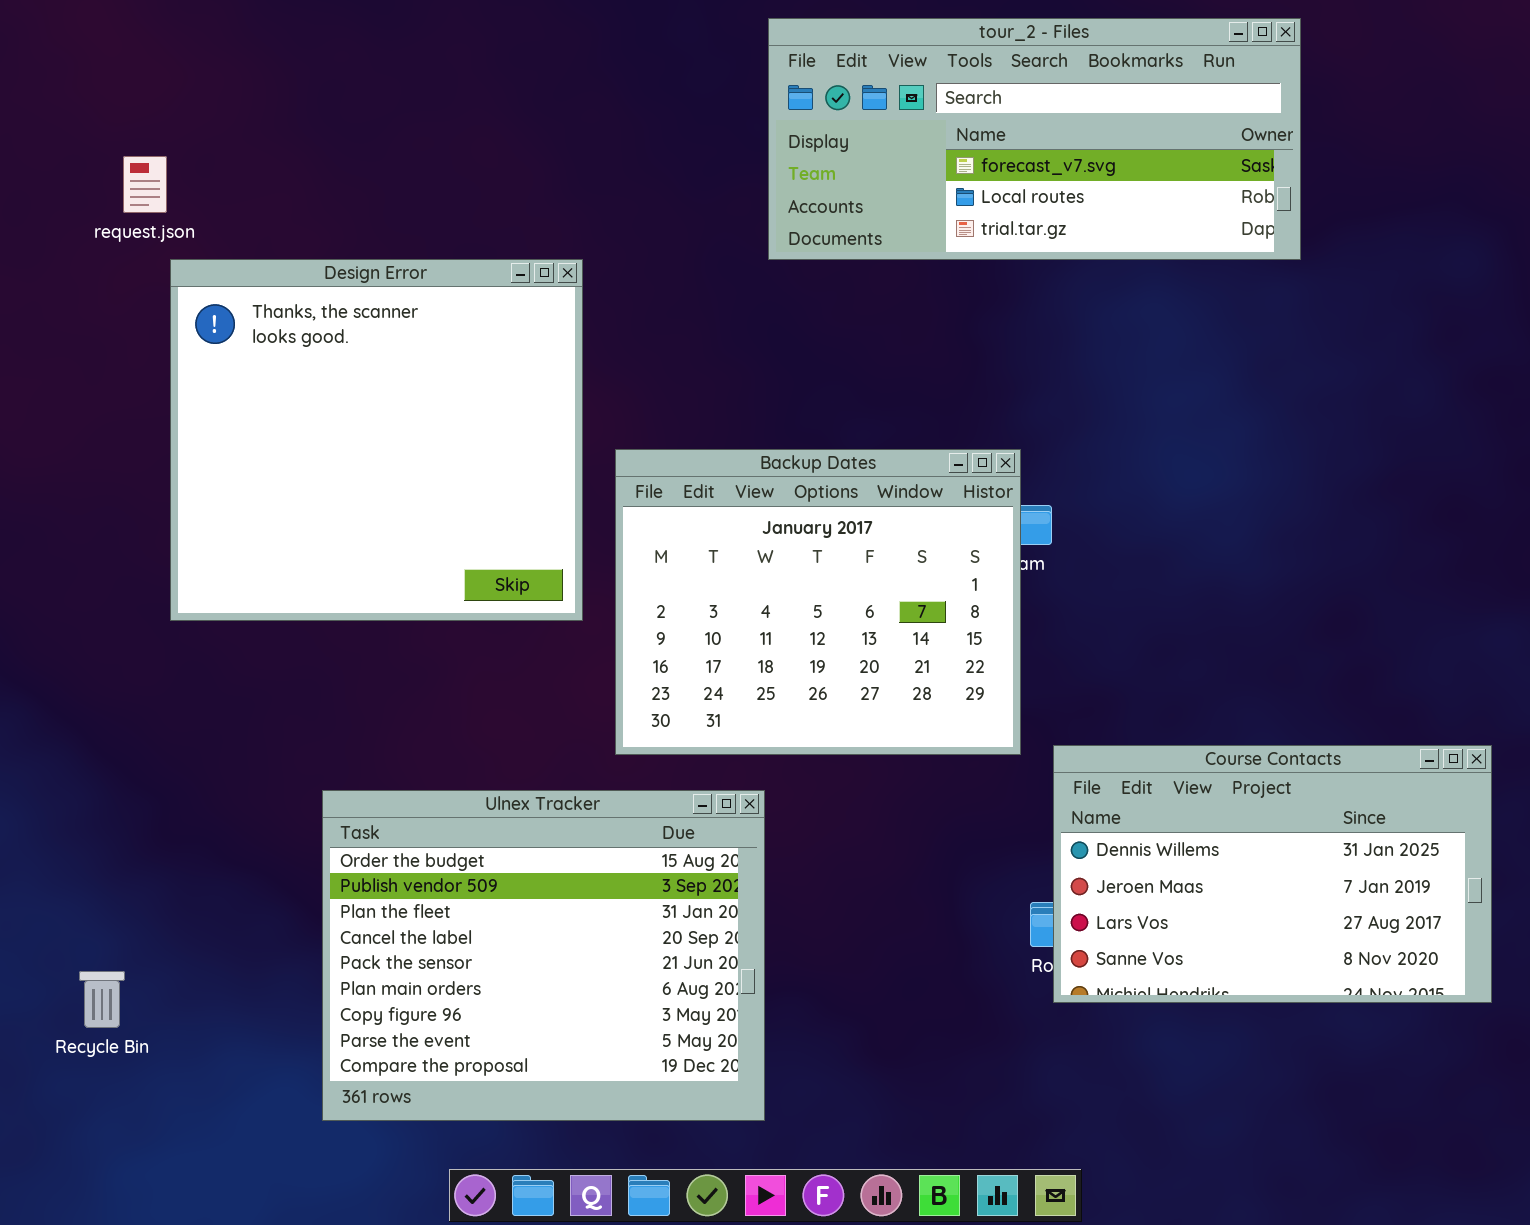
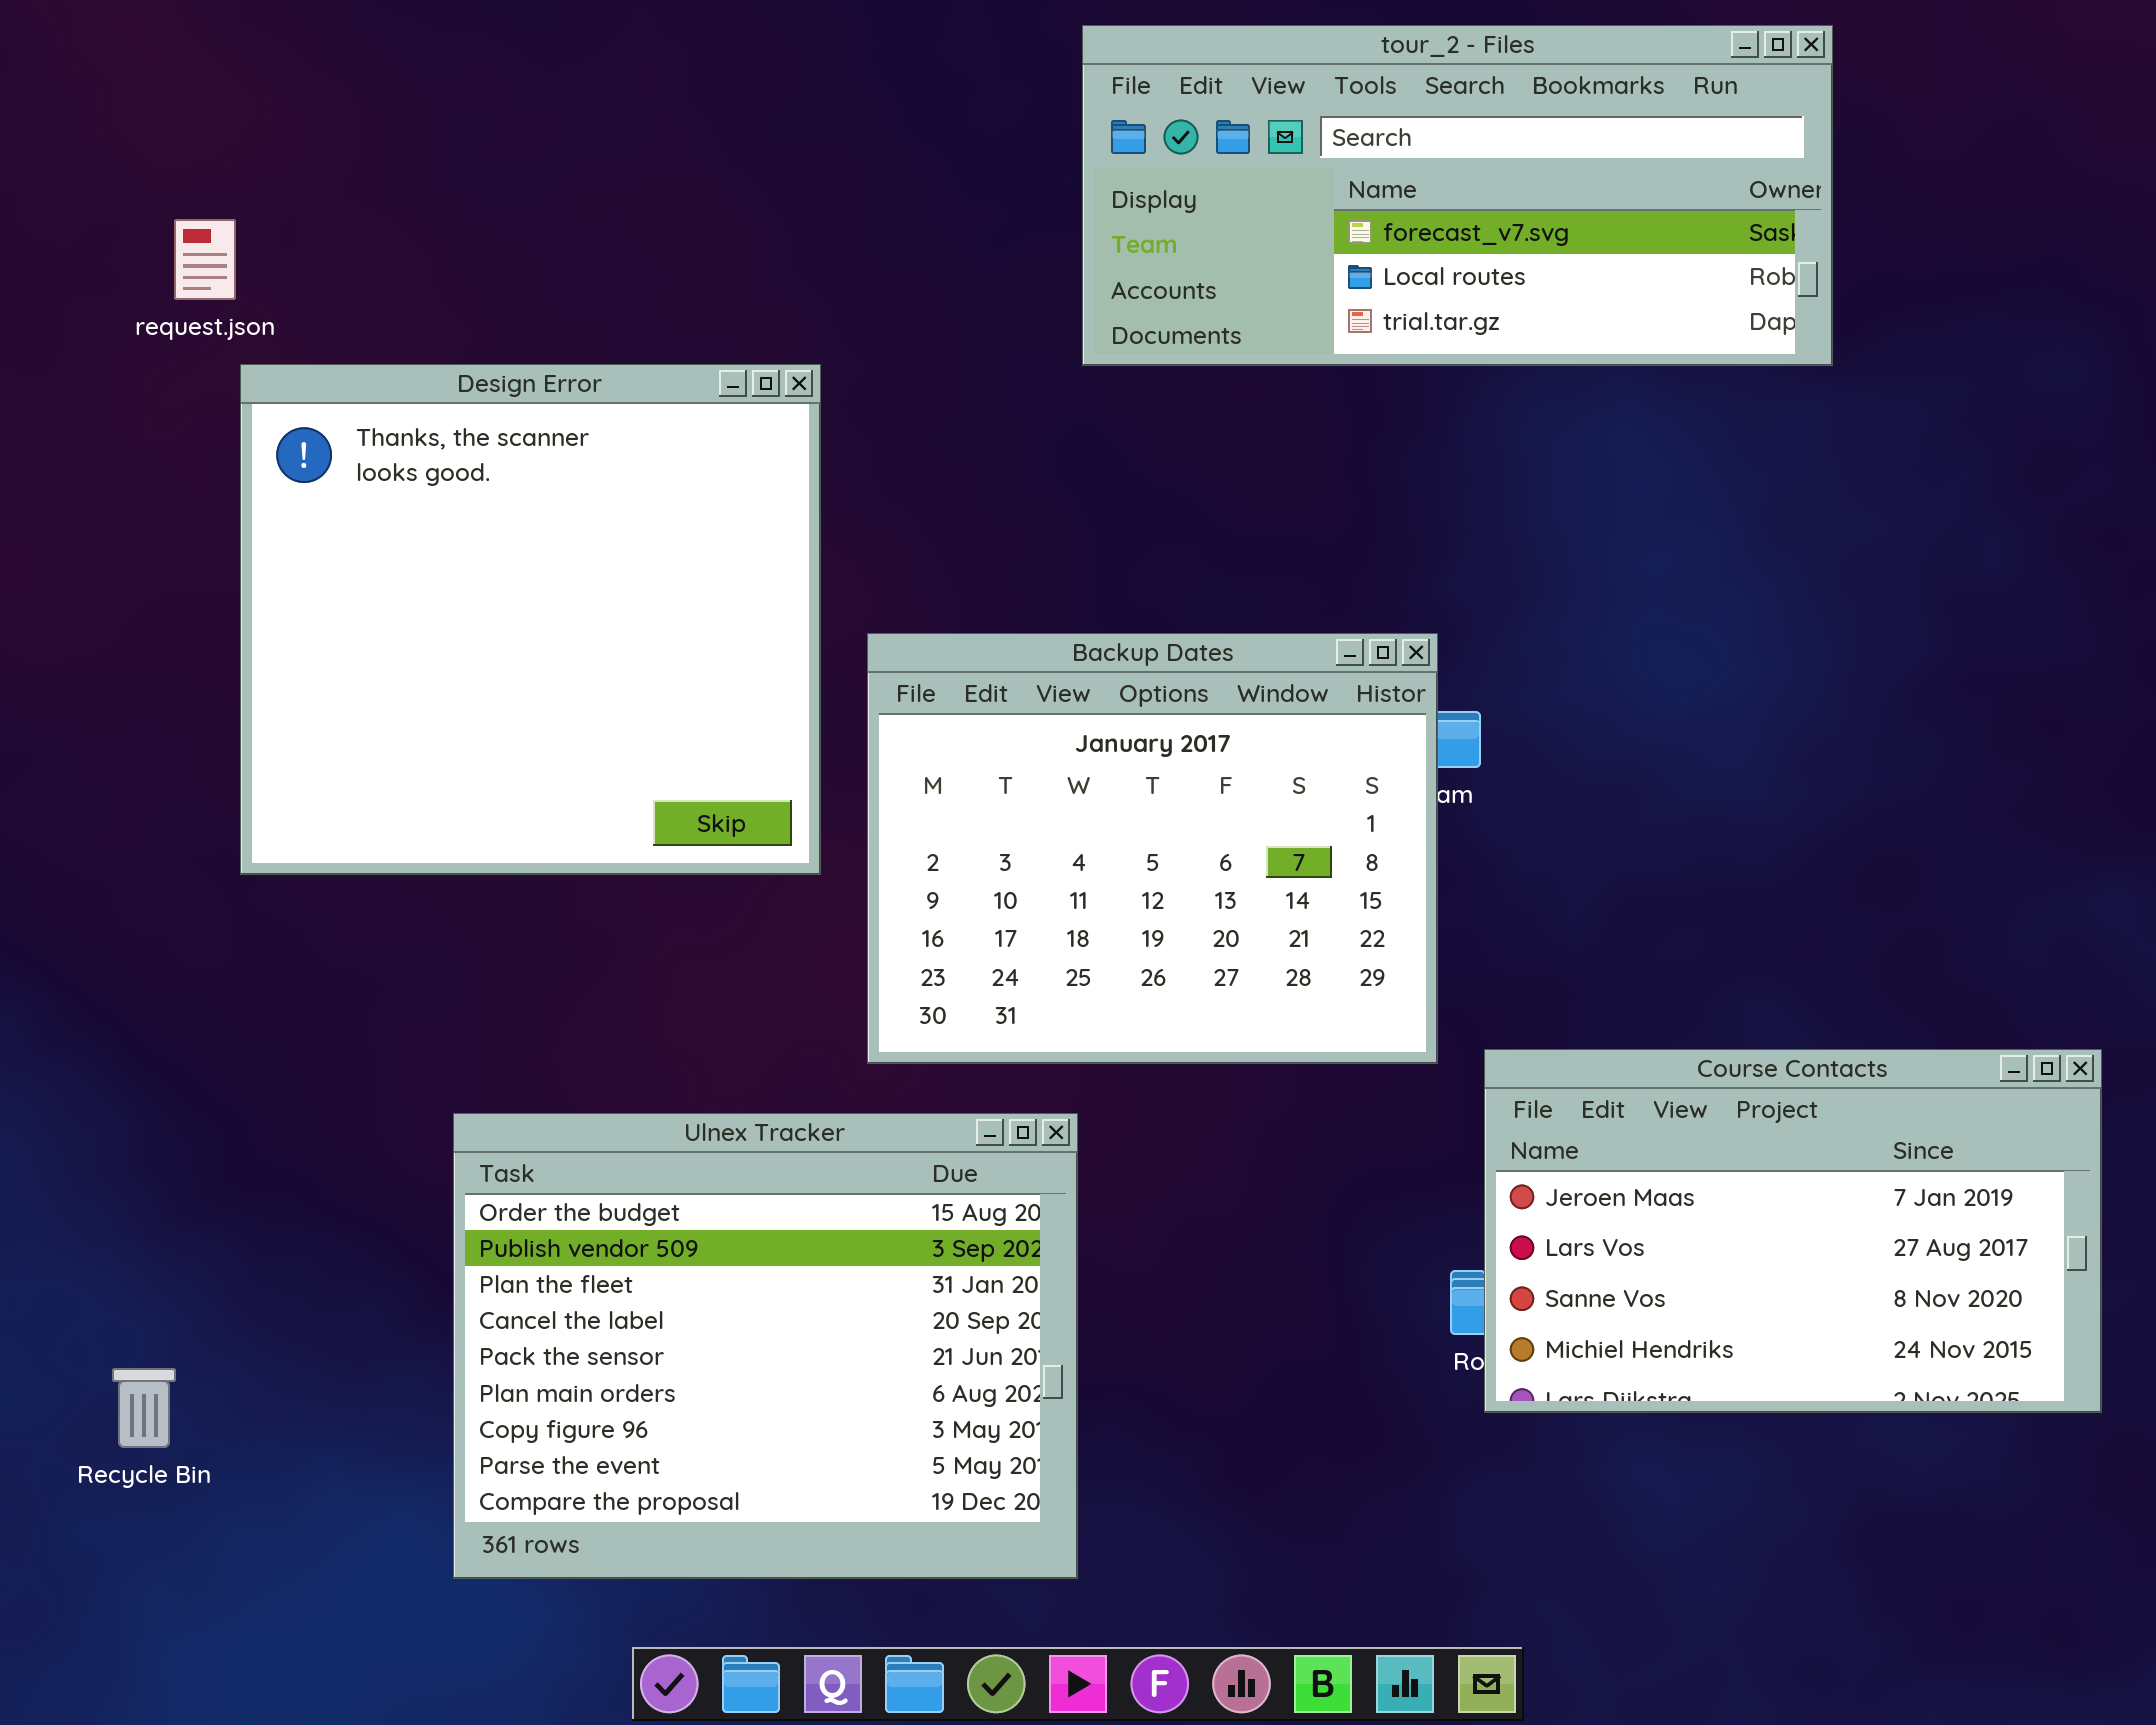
Course Contacts: [1053,745,1492,1003] -> [1484,1049,2102,1413], scrolled down 1 row

